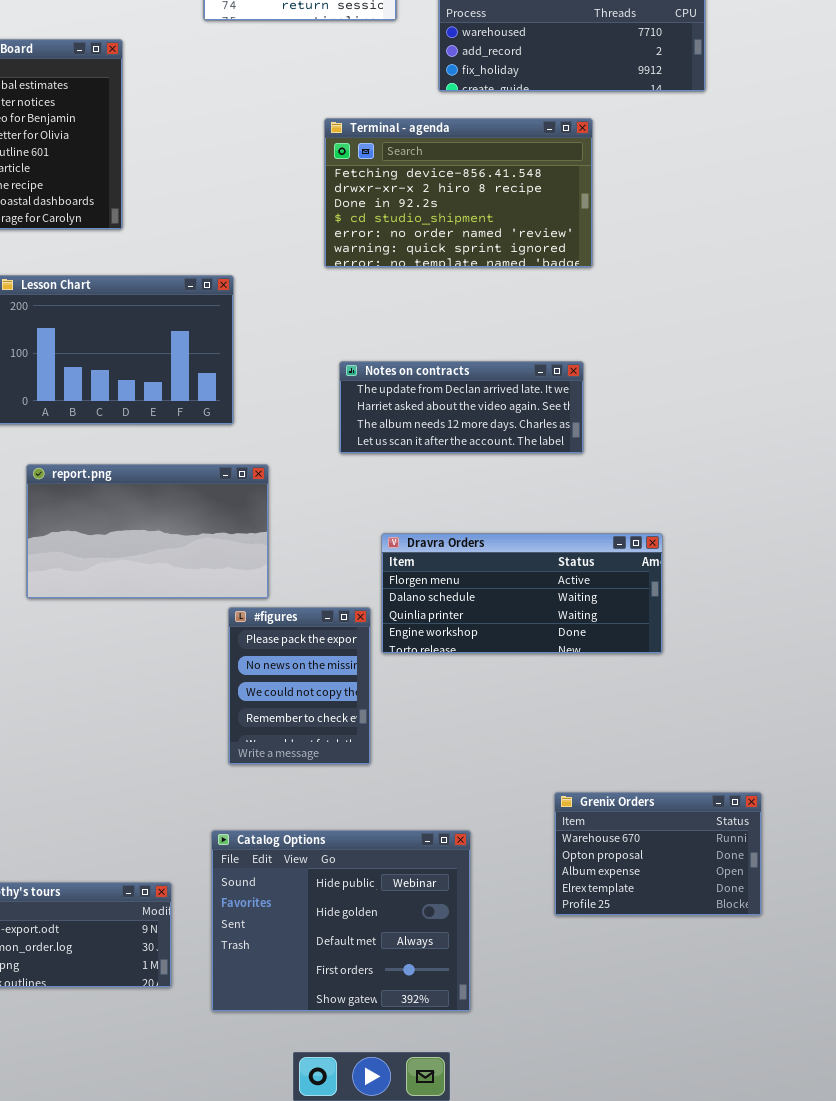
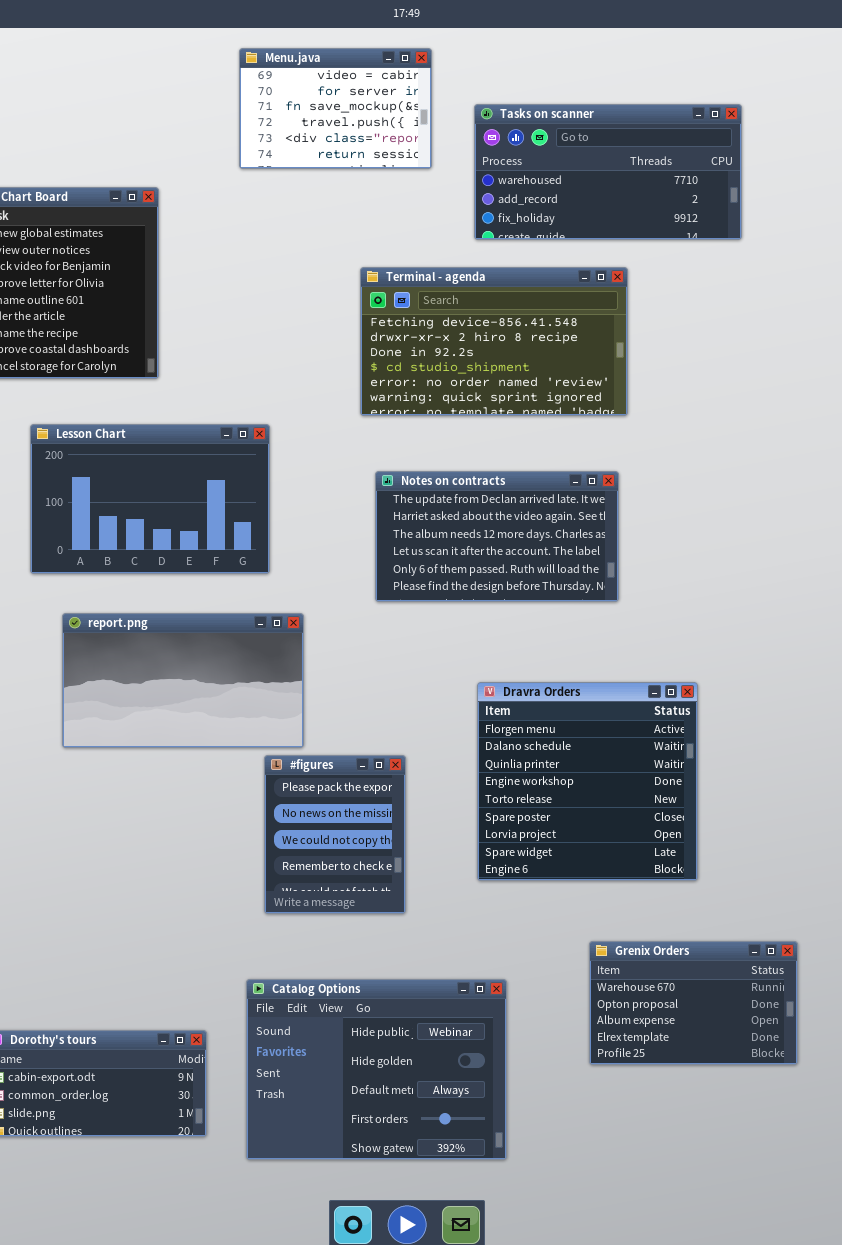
Notes on contracts: [339,361,584,454] -> [375,471,619,602], resized
Dravra Orders: [381,533,663,654] -> [477,682,698,881], resized

